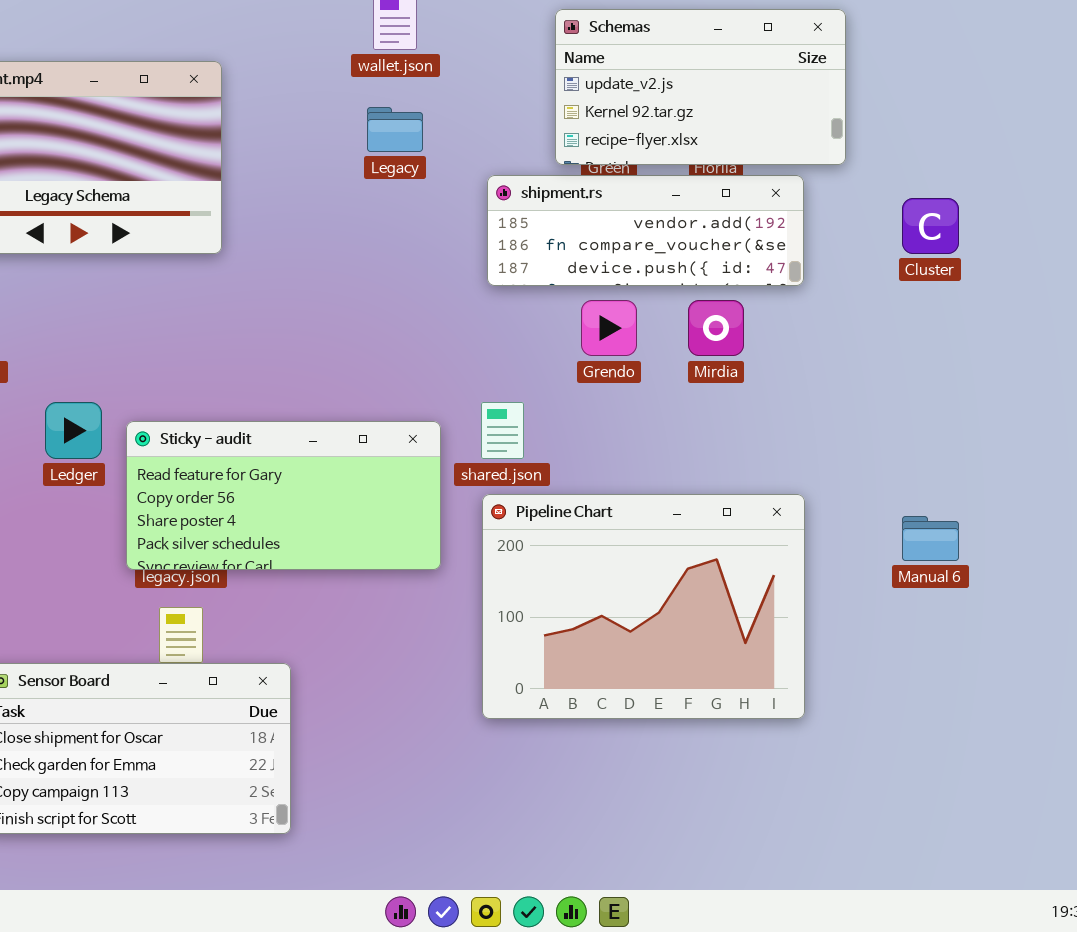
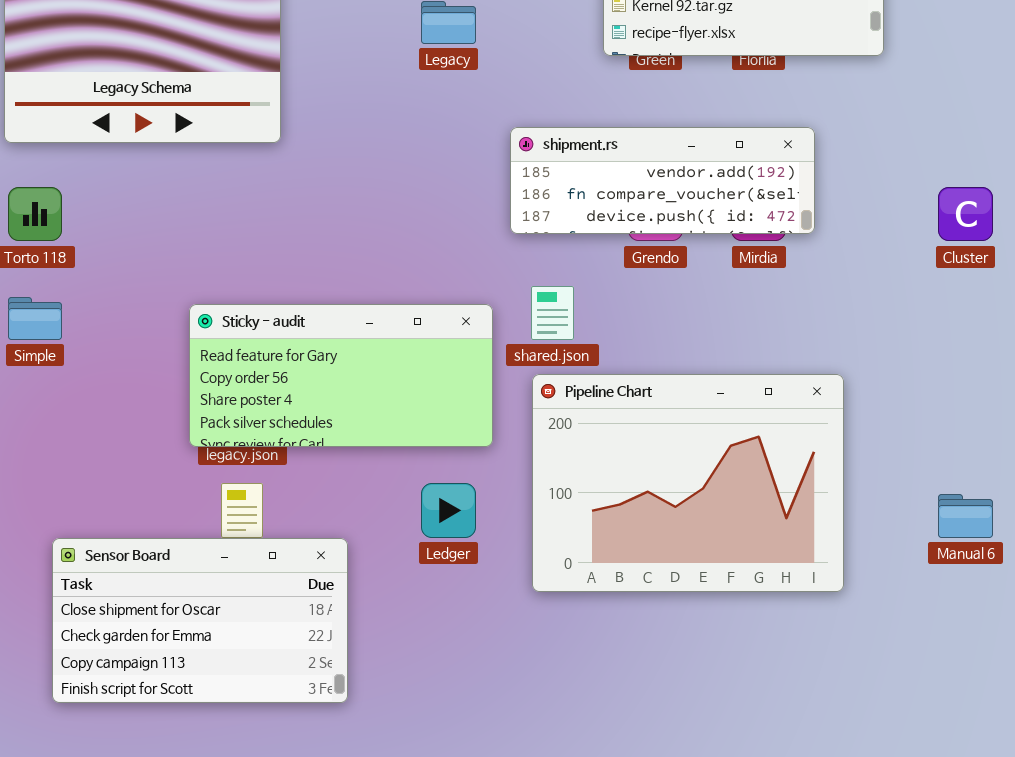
shipment.rs: [487,175,804,286] -> [510,127,815,234], moved
Cluster: [902,198,959,254] -> [938,187,993,241], moved
Ledger: [45,402,102,459] -> [421,483,476,538], moved
Manual 6: [902,516,959,561] -> [938,494,993,538], moved

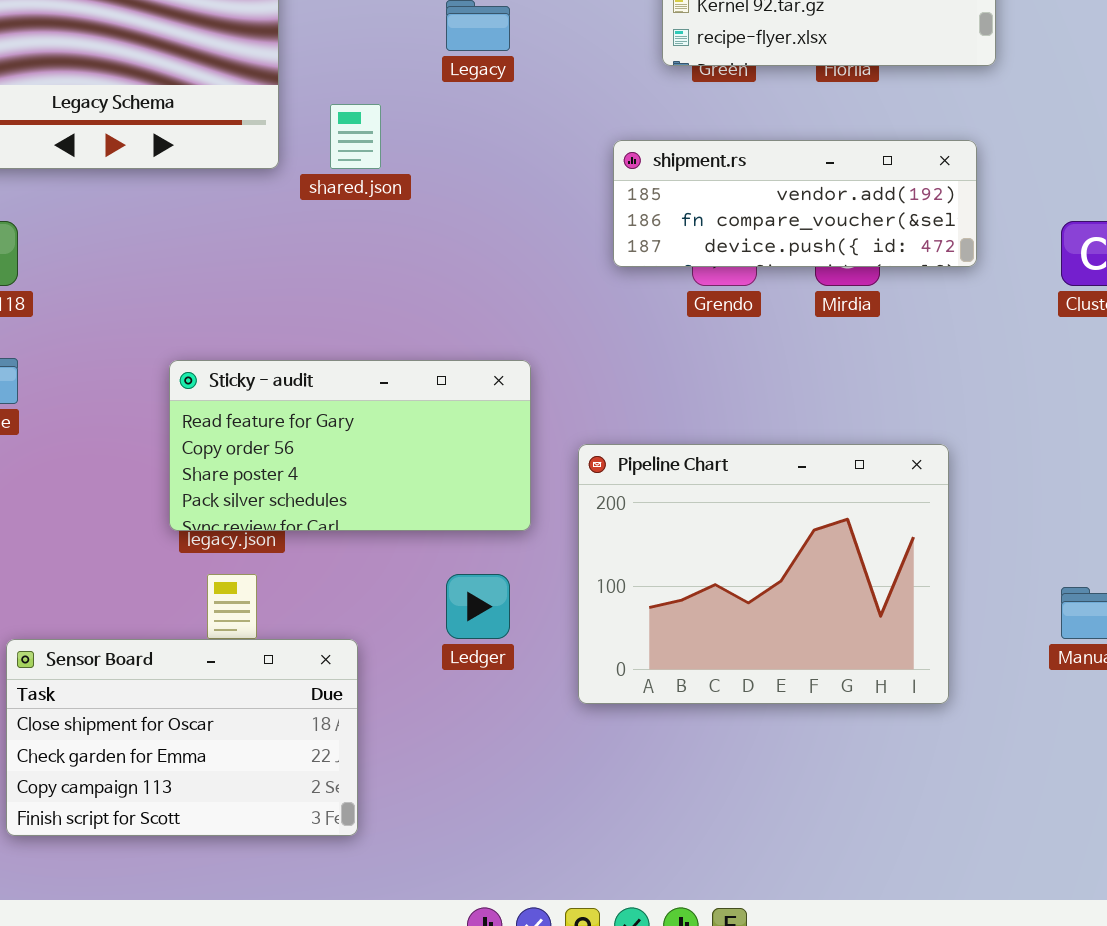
shipment.rs: [510,127,815,234] -> [613,140,977,267], moved
shared.json: [531,286,574,340] -> [330,104,381,169], moved

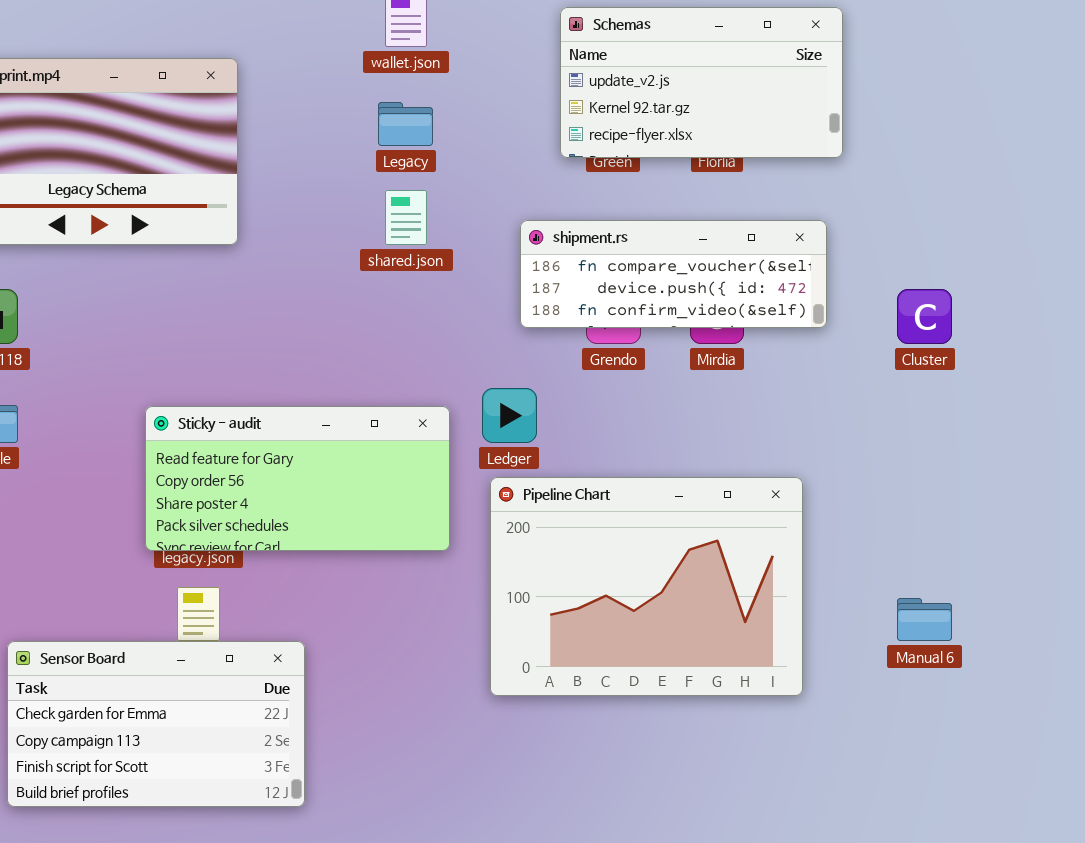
shared.json: [330,104,381,169] -> [385,190,427,245], moved
shipment.rs: [613,140,977,267] -> [520,220,827,328], scrolled down 1 row
Ledger: [446,574,510,639] -> [482,388,537,443], moved
Sensor Board: [6,639,358,836] -> [7,641,305,807], scrolled down 1 row

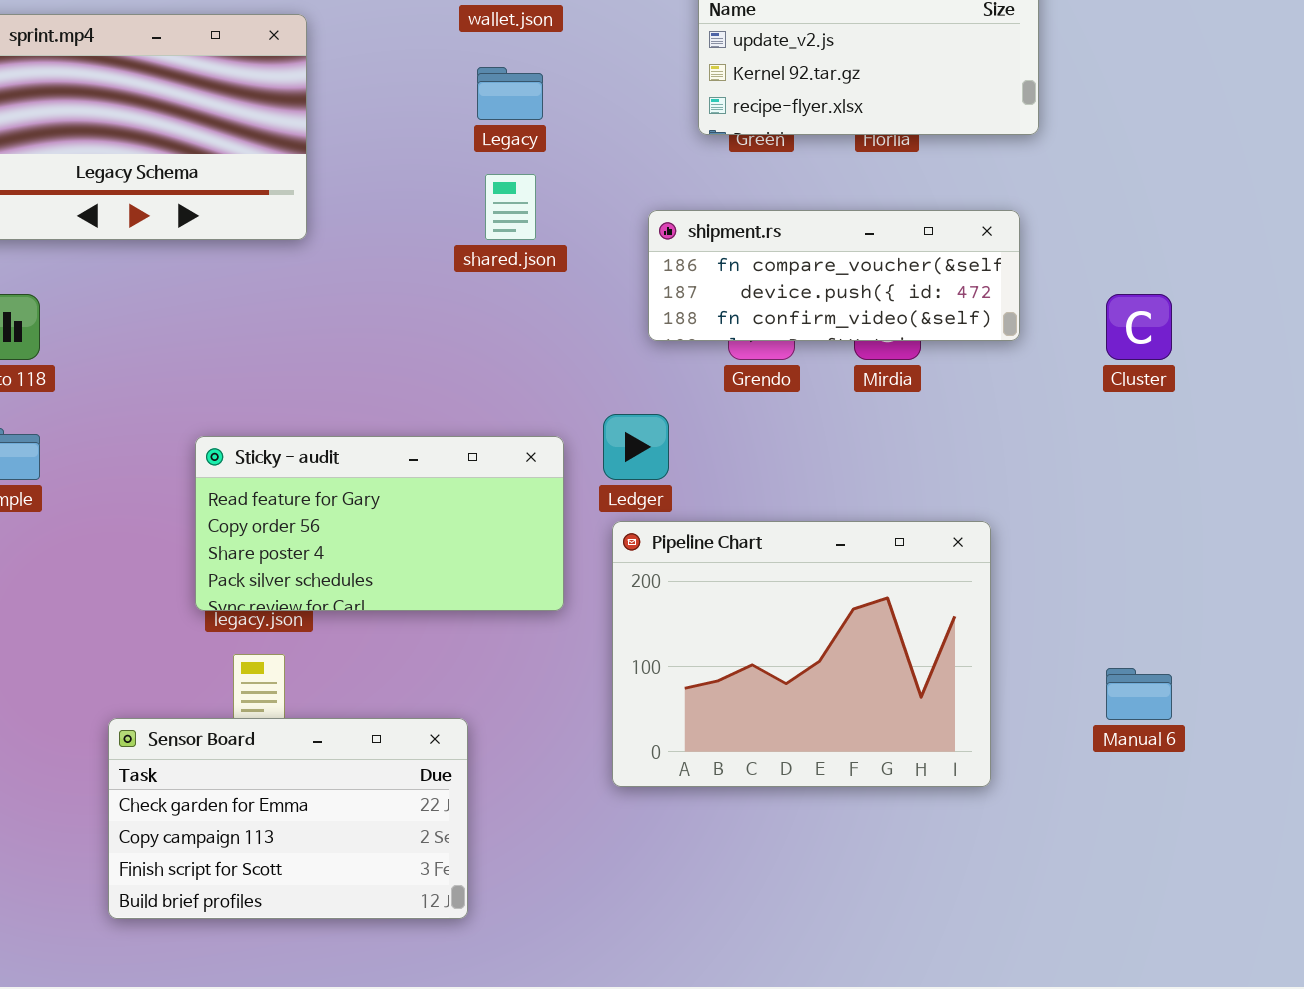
Sensor Board: [7,641,305,807] -> [108,718,468,919], moved

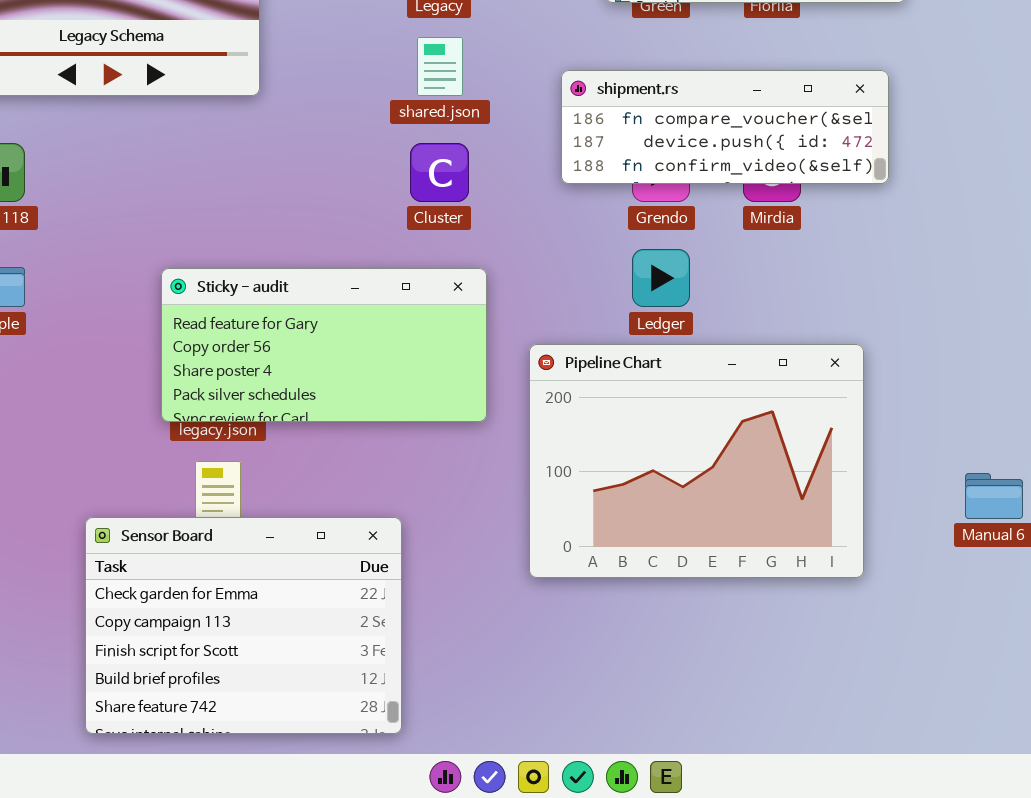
Cluster: [1106,294,1172,360] -> [410,143,469,202], moved
Ledger: [603,414,669,480] -> [632,249,690,307], moved
Sensor Board: [108,718,468,919] -> [85,517,402,734], resized

